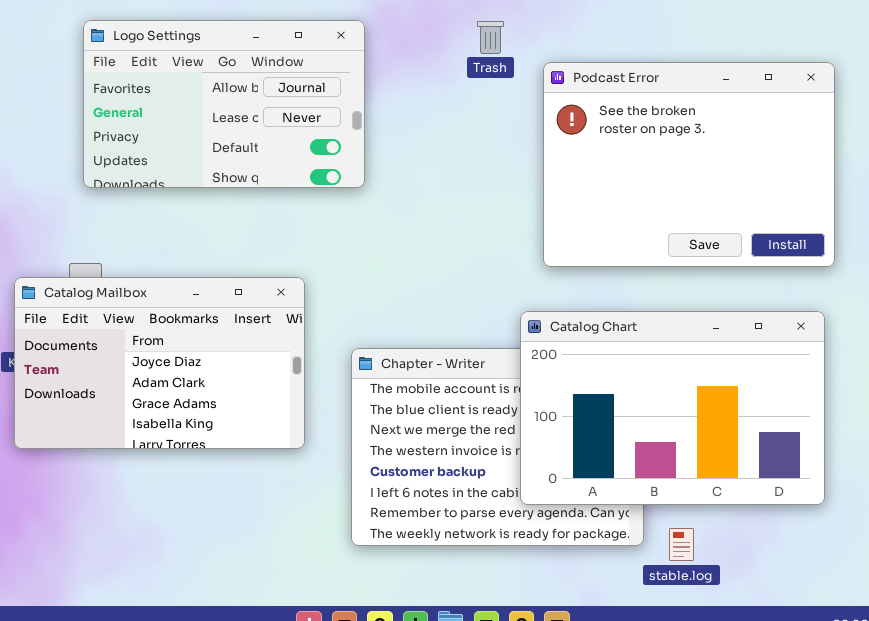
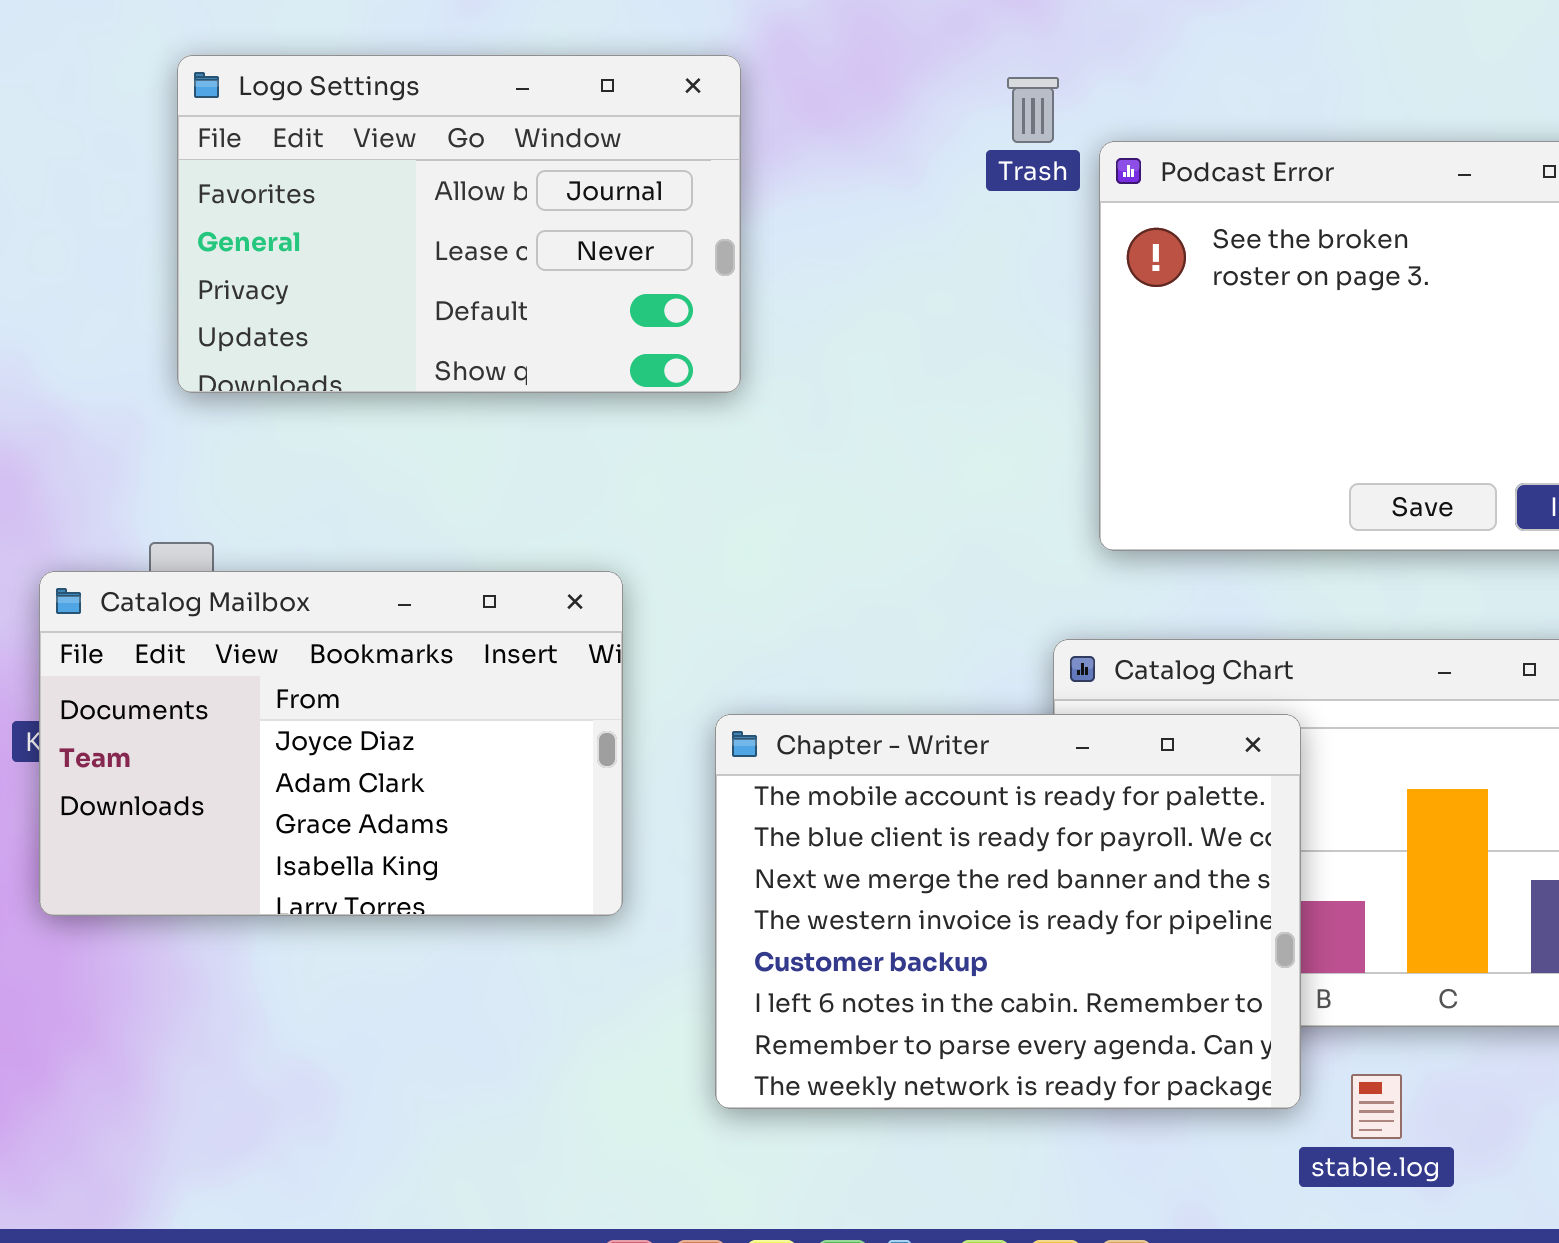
Trash: [477,21,504,54] -> [1007,77,1059,143], moved
Chapter - Writer: [351,348,644,546] -> [715,714,1301,1109], raised

